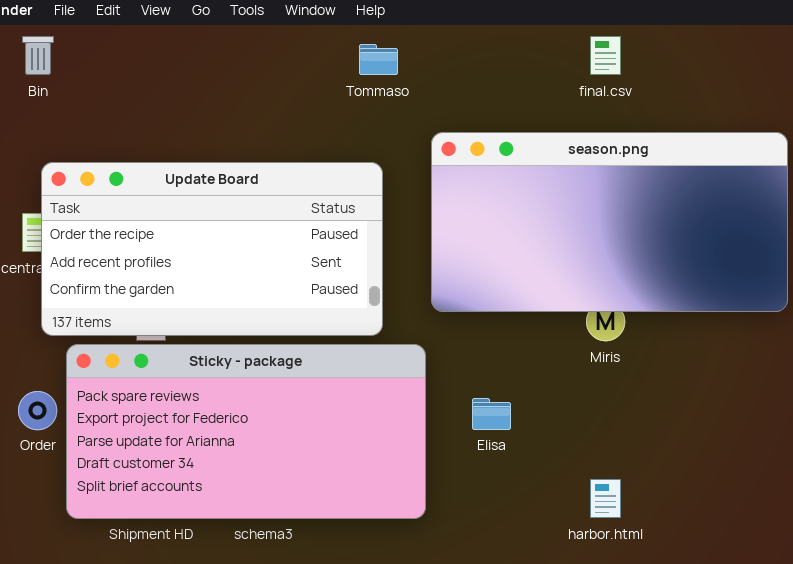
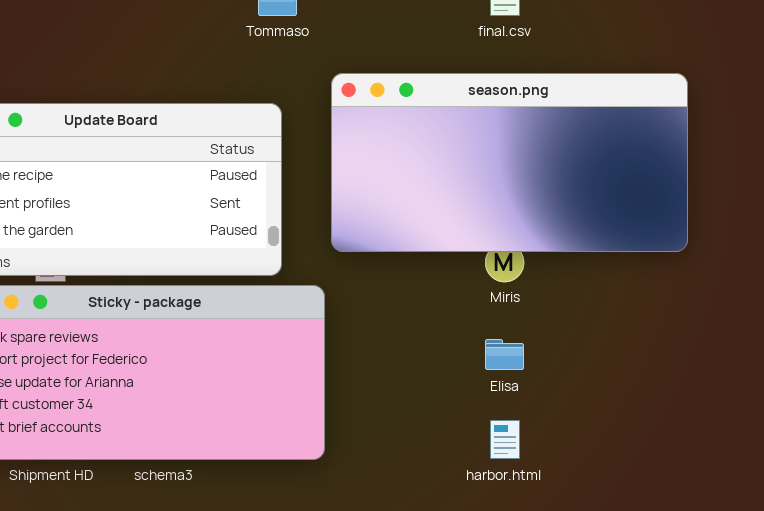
Elisa: [472,398,511,430] -> [485,339,524,370], moved

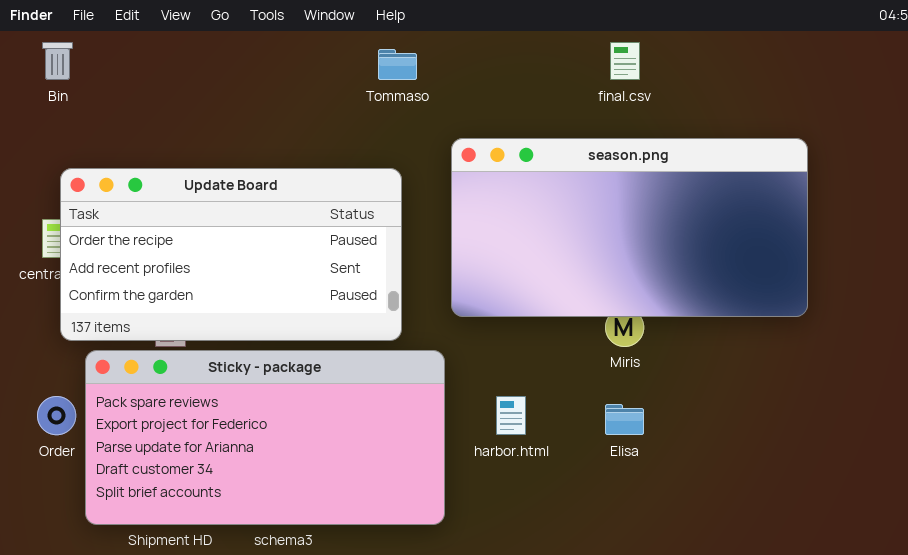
harbor.html: [490,420,520,459] -> [496,396,526,435], moved

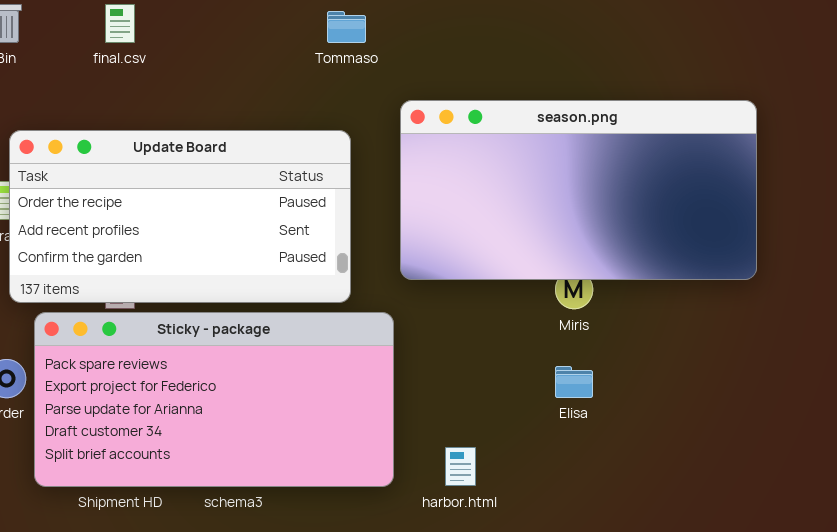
final.csv: [610,42,640,80] -> [105,4,135,43], moved
harbor.html: [496,396,526,435] -> [445,447,476,486], moved

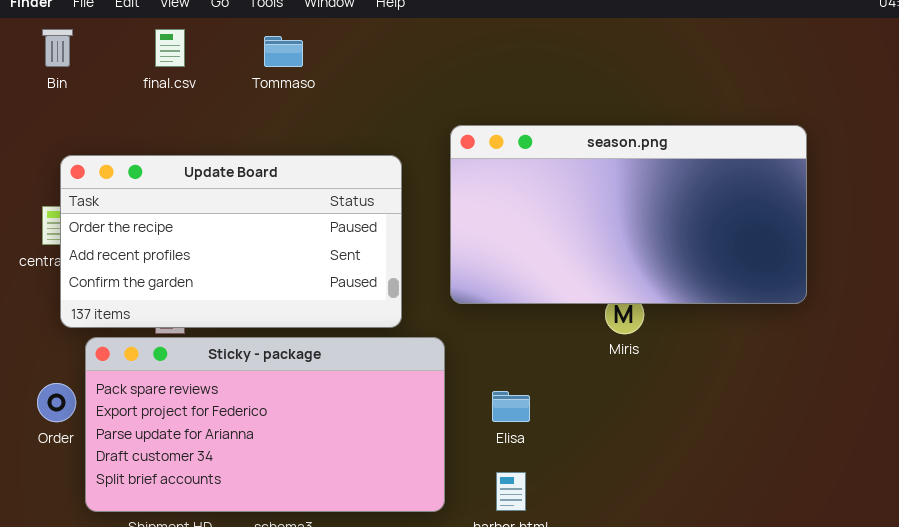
Tommaso: [327,11,366,43] -> [264,36,303,67], moved
Elisa: [555,366,593,398] -> [492,391,530,422], moved

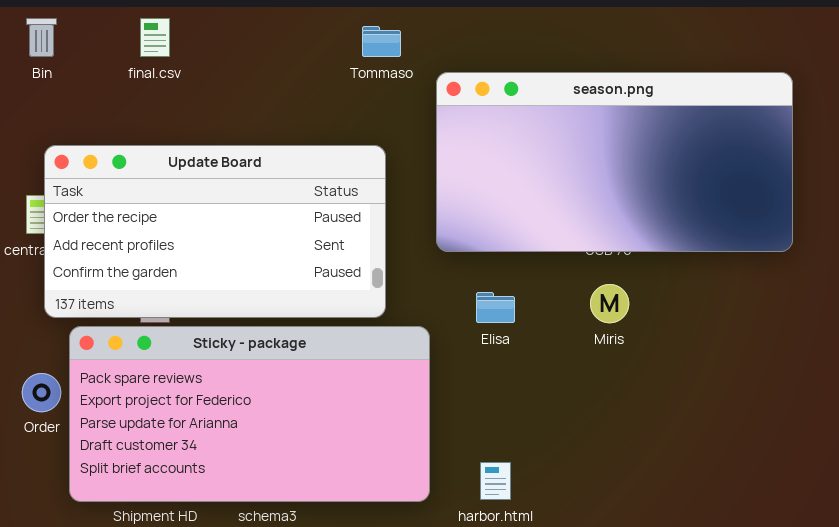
Tommaso: [264,36,303,67] -> [362,26,401,57], moved
season.png: [450,125,807,304] -> [436,72,793,252], moved
Elisa: [492,391,530,422] -> [476,292,515,323], moved

